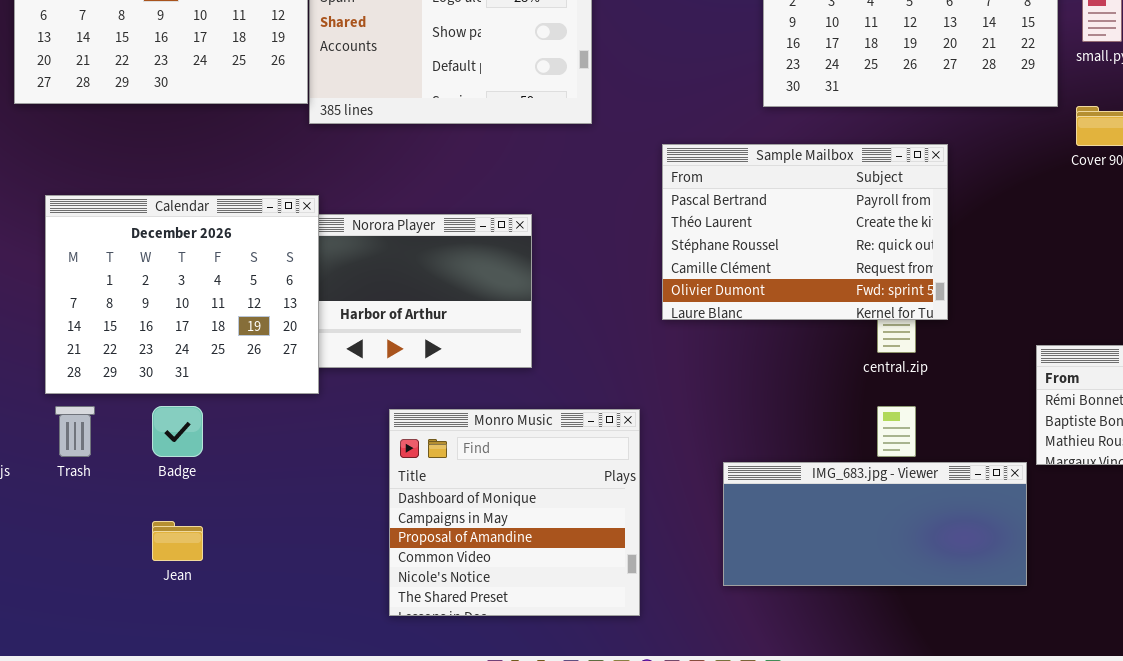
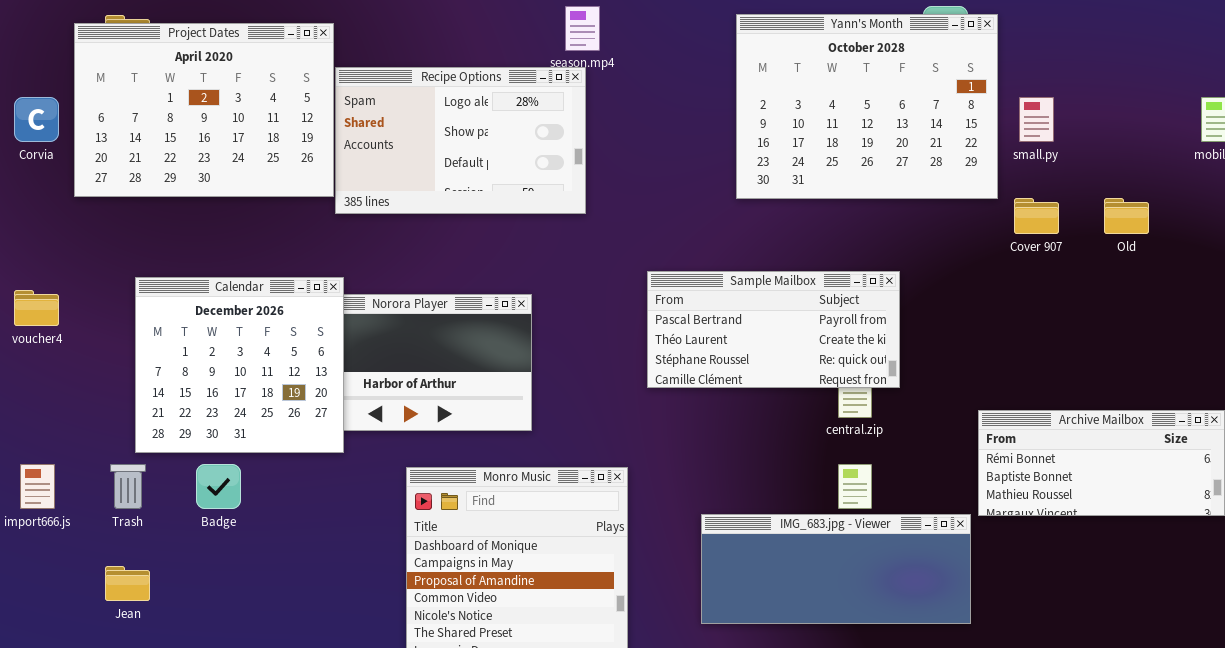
Sample Mailbox: [662,144,948,320] -> [647,271,900,388], resized
Calendar: [45,195,319,394] -> [135,277,344,453], resized
Jean: [152,521,203,561] -> [105,566,150,601], moved

